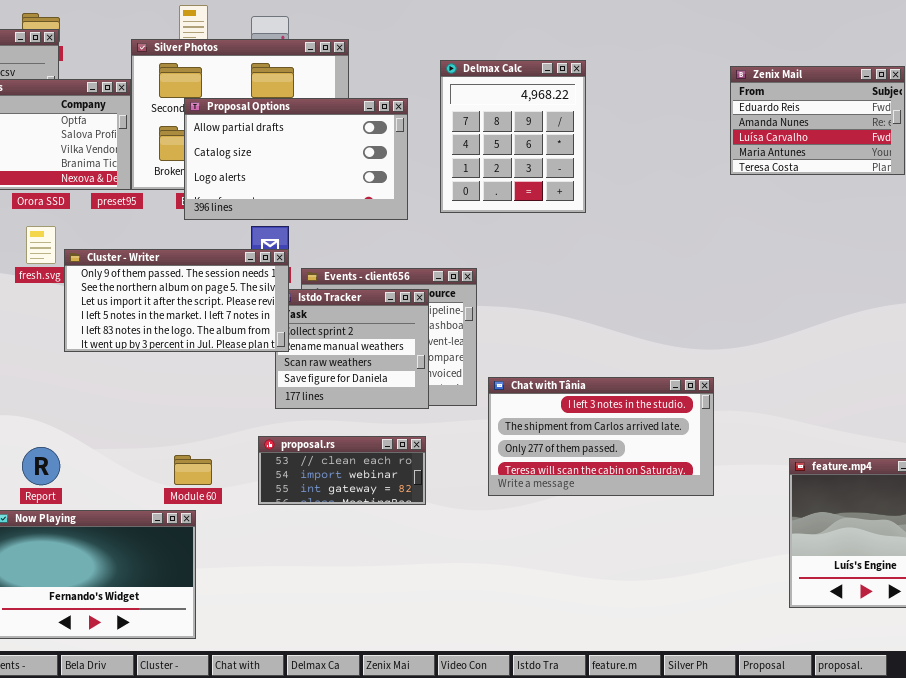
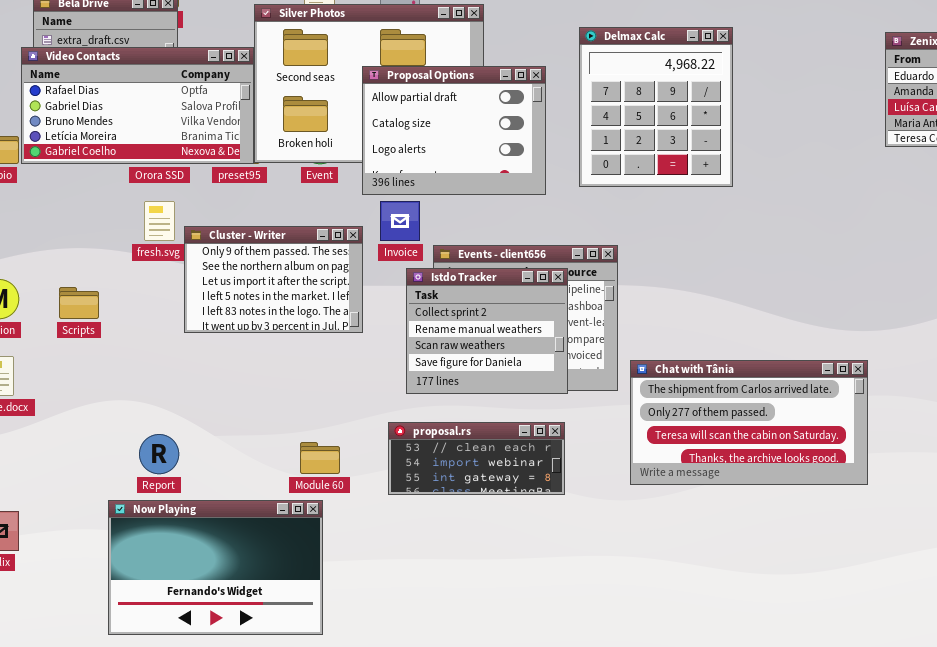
Proposal Options: [184,98,408,220] -> [362,66,546,195], resized
Cluster - Writer: [64,249,289,352] -> [184,226,363,333], resized
Chat with Tânia: [488,377,714,496] -> [630,360,868,485], scrolled down 1 row

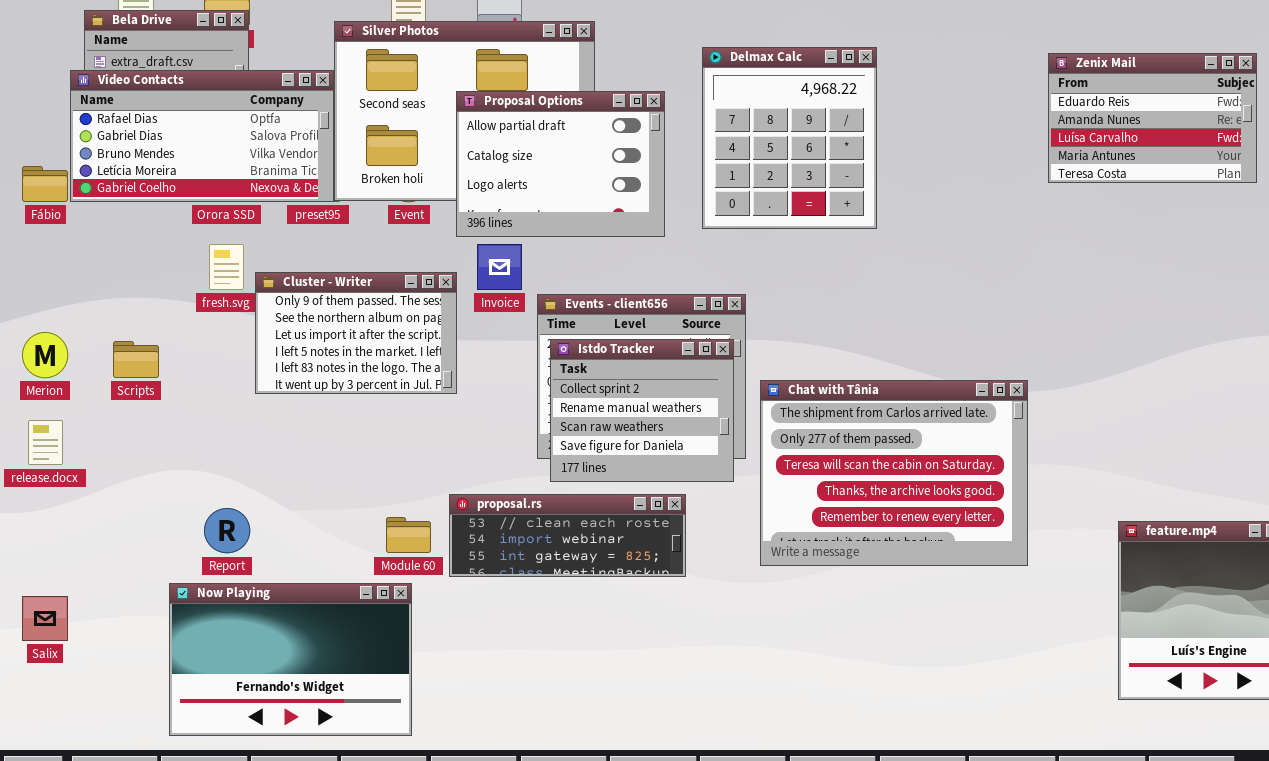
Istdo Tracker: [406,268,568,394] -> [550,339,734,482], moved
Chat with Tânia: [630,360,868,485] -> [760,380,1028,566], resized
proposal.rs: [388,422,565,495] -> [449,494,686,577], resized

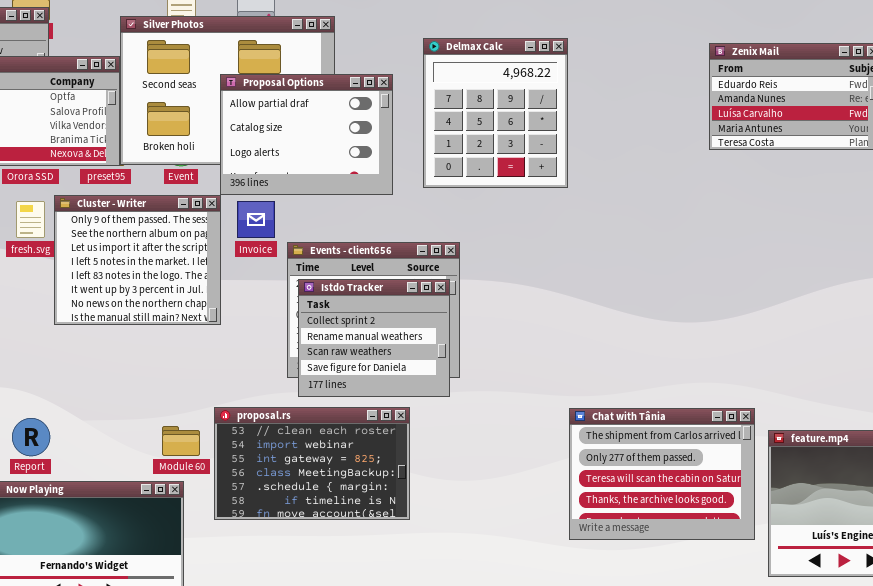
Cluster - Writer: [255,272,457,394] -> [54,195,221,325], resized
Chat with Tânia: [760,380,1028,566] -> [569,408,755,540], moved, resized
proposal.rs: [449,494,686,577] -> [214,407,410,520], resized

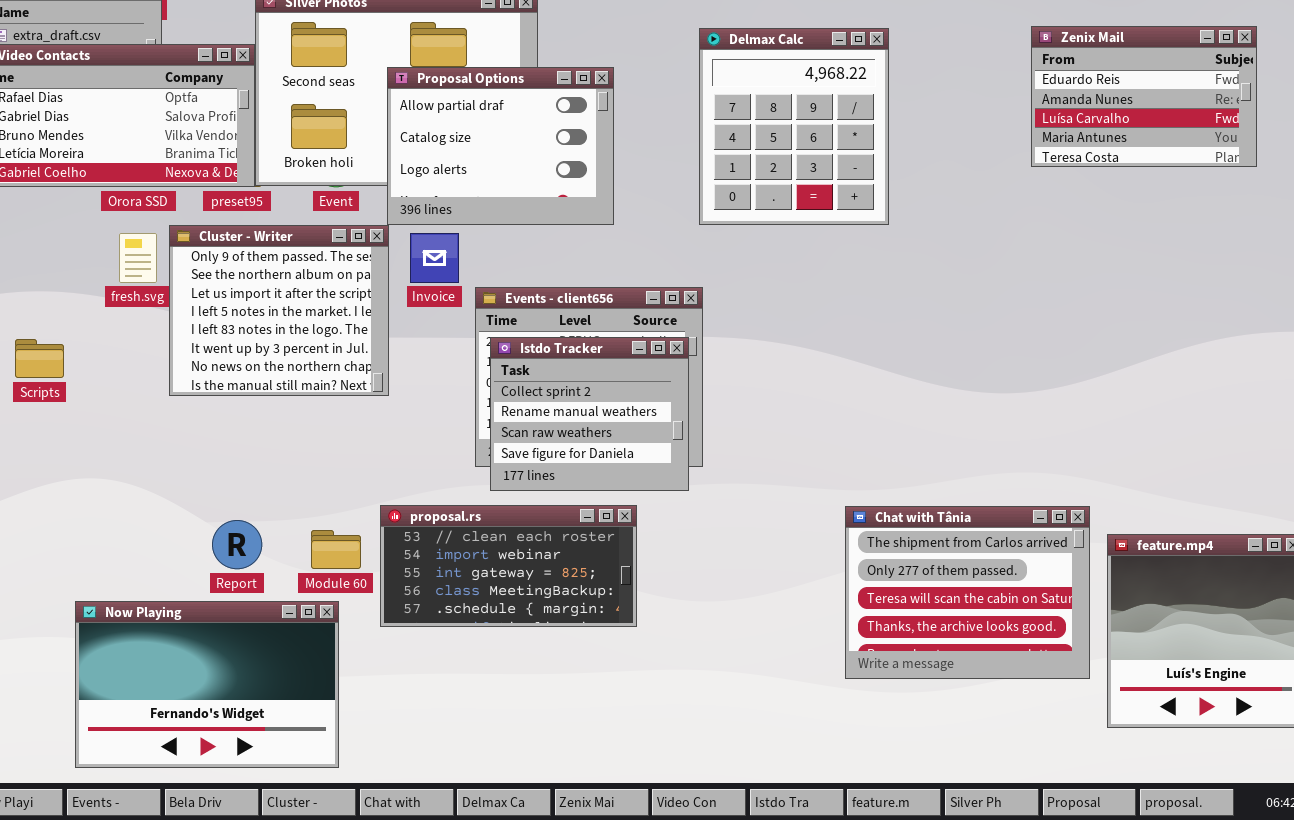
Delmax Calc: [423,38,568,188] -> [699,28,889,225], moved
proposal.rs: [214,407,410,520] -> [380,505,637,627], resized
Report: [12,418,50,456] -> [212,520,262,569], moved

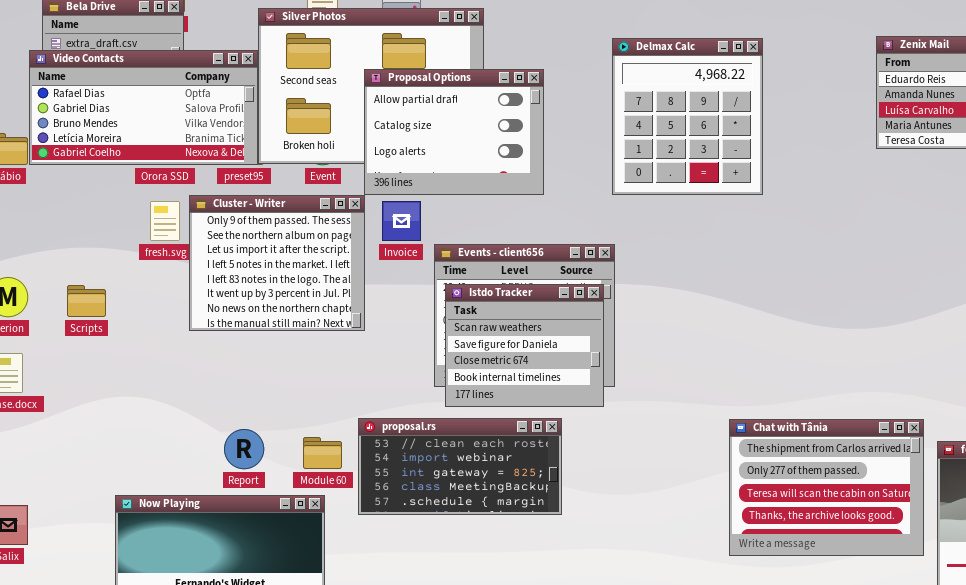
Istdo Tracker: [490,337,689,491] -> [445,284,604,407], scrolled down 2 rows

